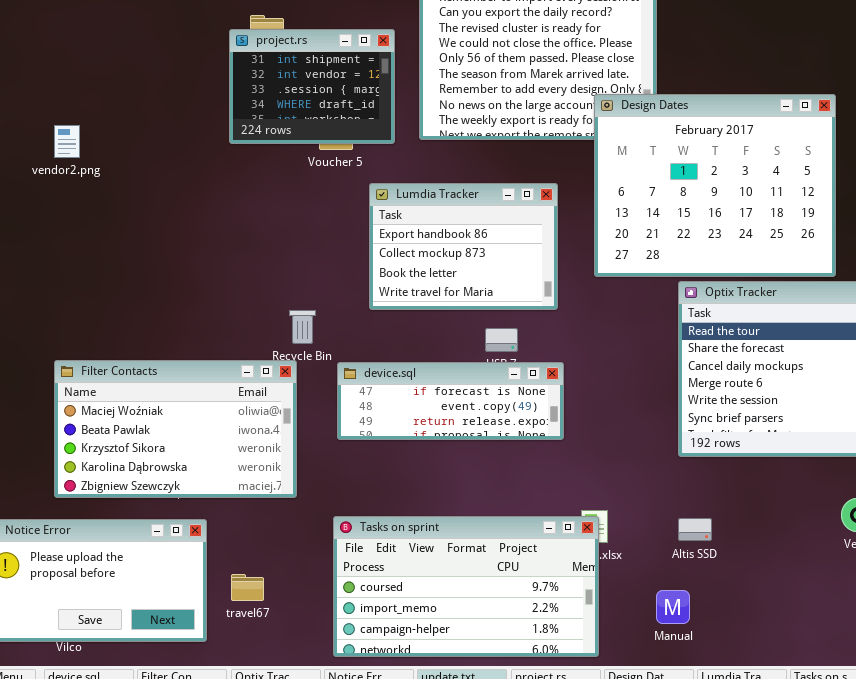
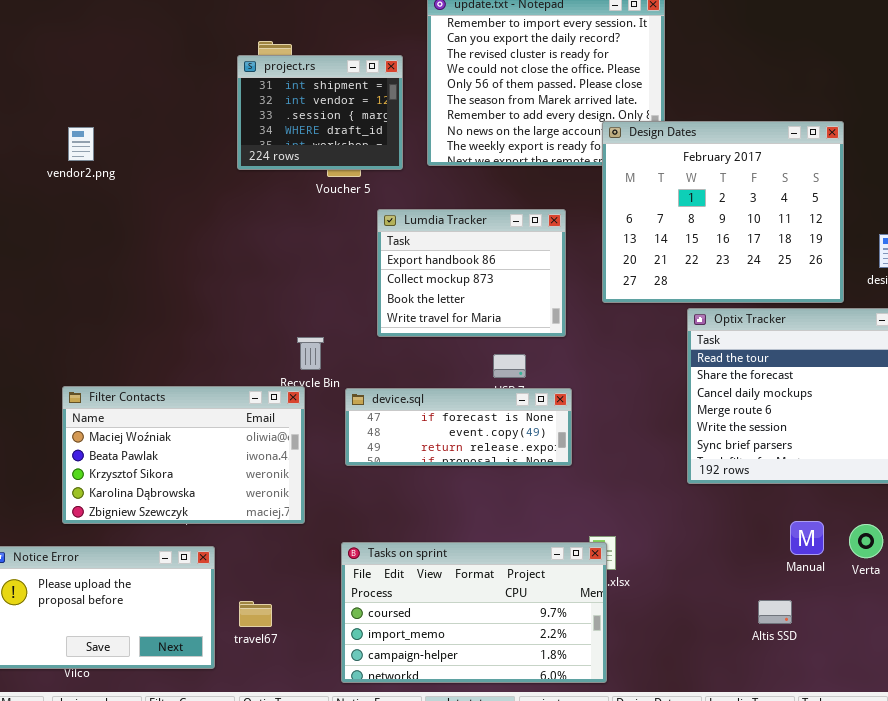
vendor2.png: [54,125,80,158] -> [68,127,94,161], moved
Altis SSD: [678,518,712,541] -> [758,600,792,624], moved
Manual: [656,590,690,624] -> [790,521,824,555], moved

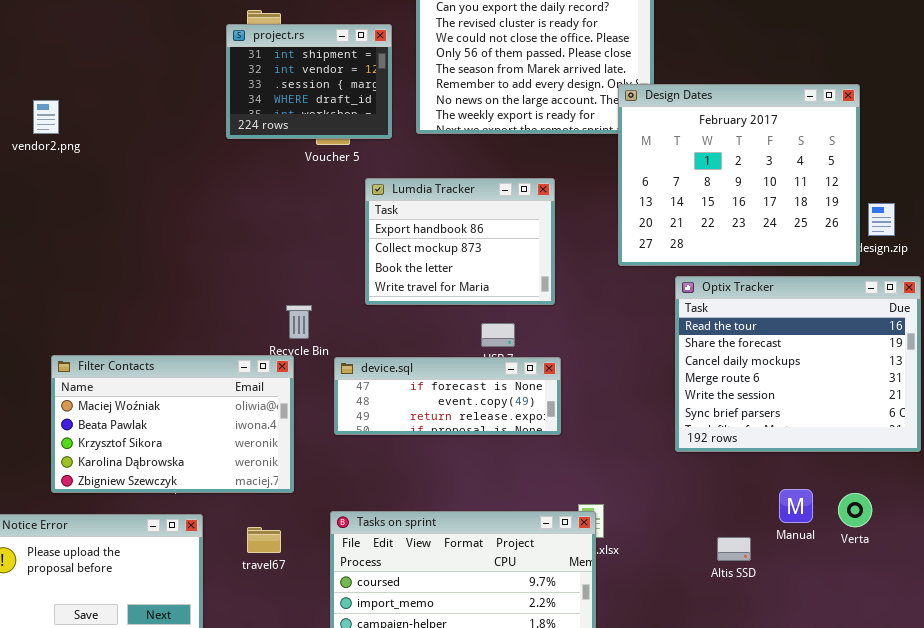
Design Dates: [602,121,844,303] -> [618,84,860,266], moved
vendor2.png: [68,127,94,161] -> [33,100,59,134], moved
Altis SSD: [758,600,792,624] -> [717,537,751,561], moved
travel67: [239,601,272,627] -> [247,527,281,553], moved

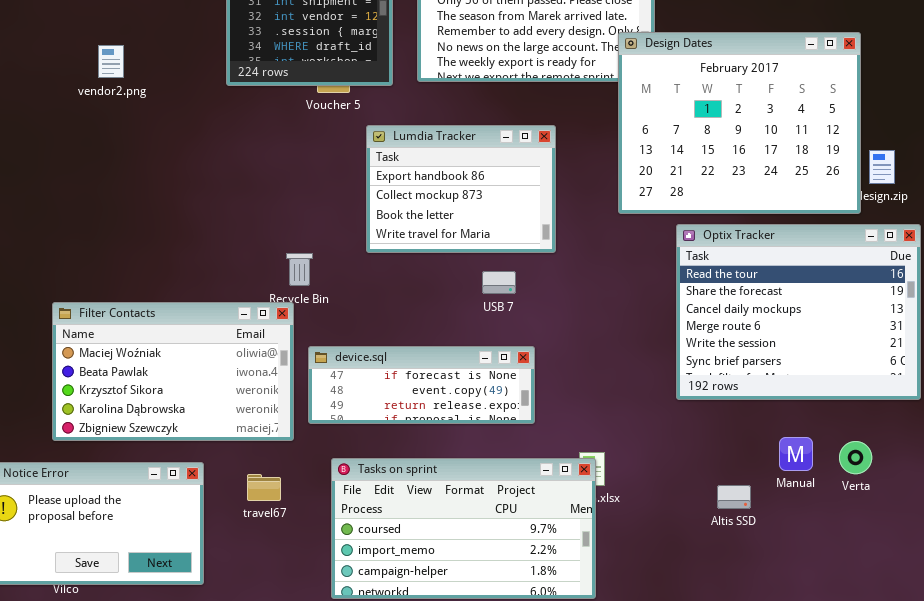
vendor2.png: [33,100,59,134] -> [98,45,124,78], moved
device.sql: [334,357,561,435] -> [308,346,535,424], moved

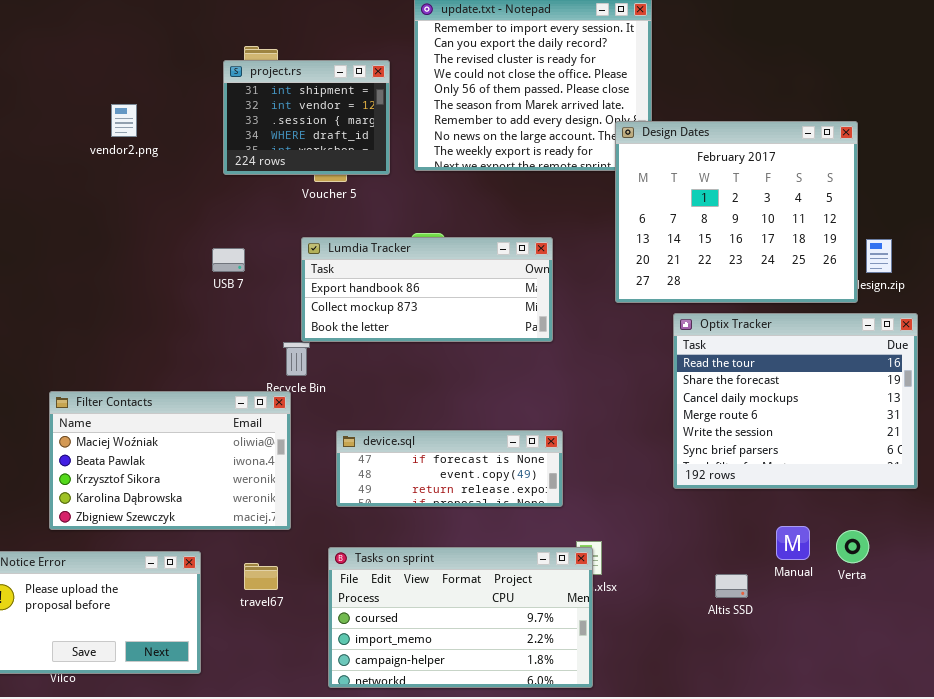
vendor2.png: [98,45,124,78] -> [111,104,137,137], moved
Lumdia Tracker: [366,125,556,253] -> [301,237,553,342], resized
USB 7: [482,271,516,294] -> [212,248,245,272], moved
device.sql: [308,346,535,424] -> [336,430,563,507], moved

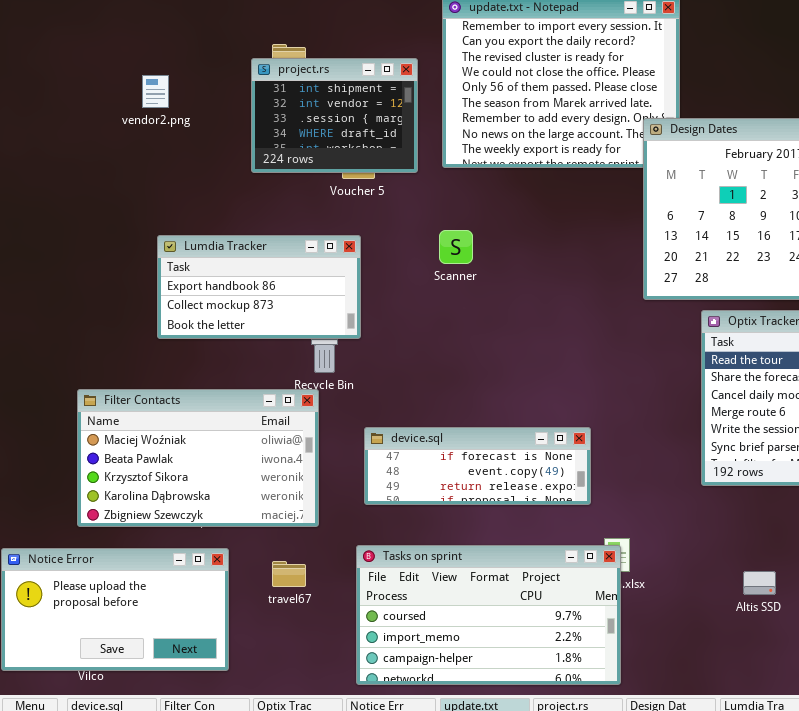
vendor2.png: [111,104,137,137] -> [142,75,169,108], moved
Lumdia Tracker: [301,237,553,342] -> [157,235,361,339], moved, resized

